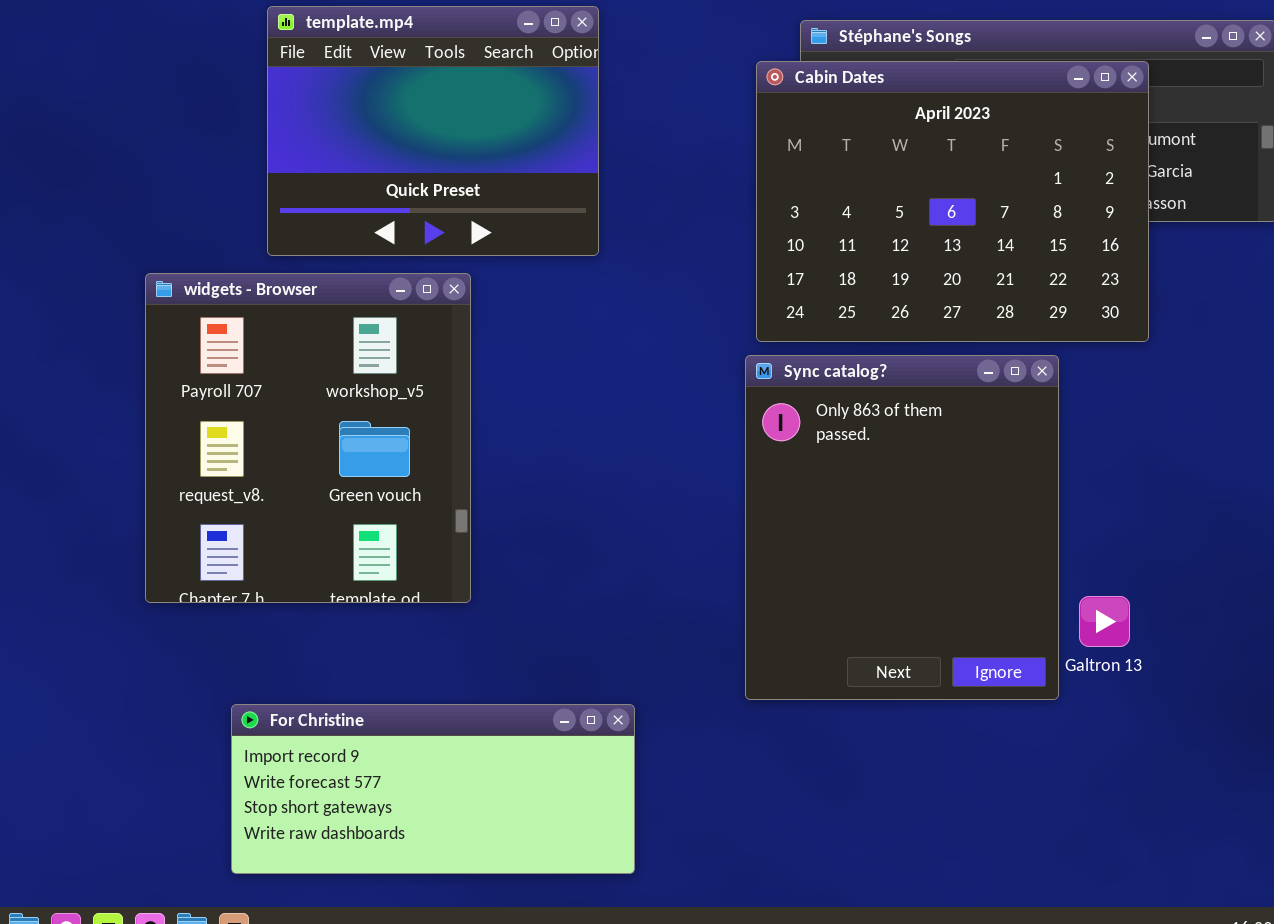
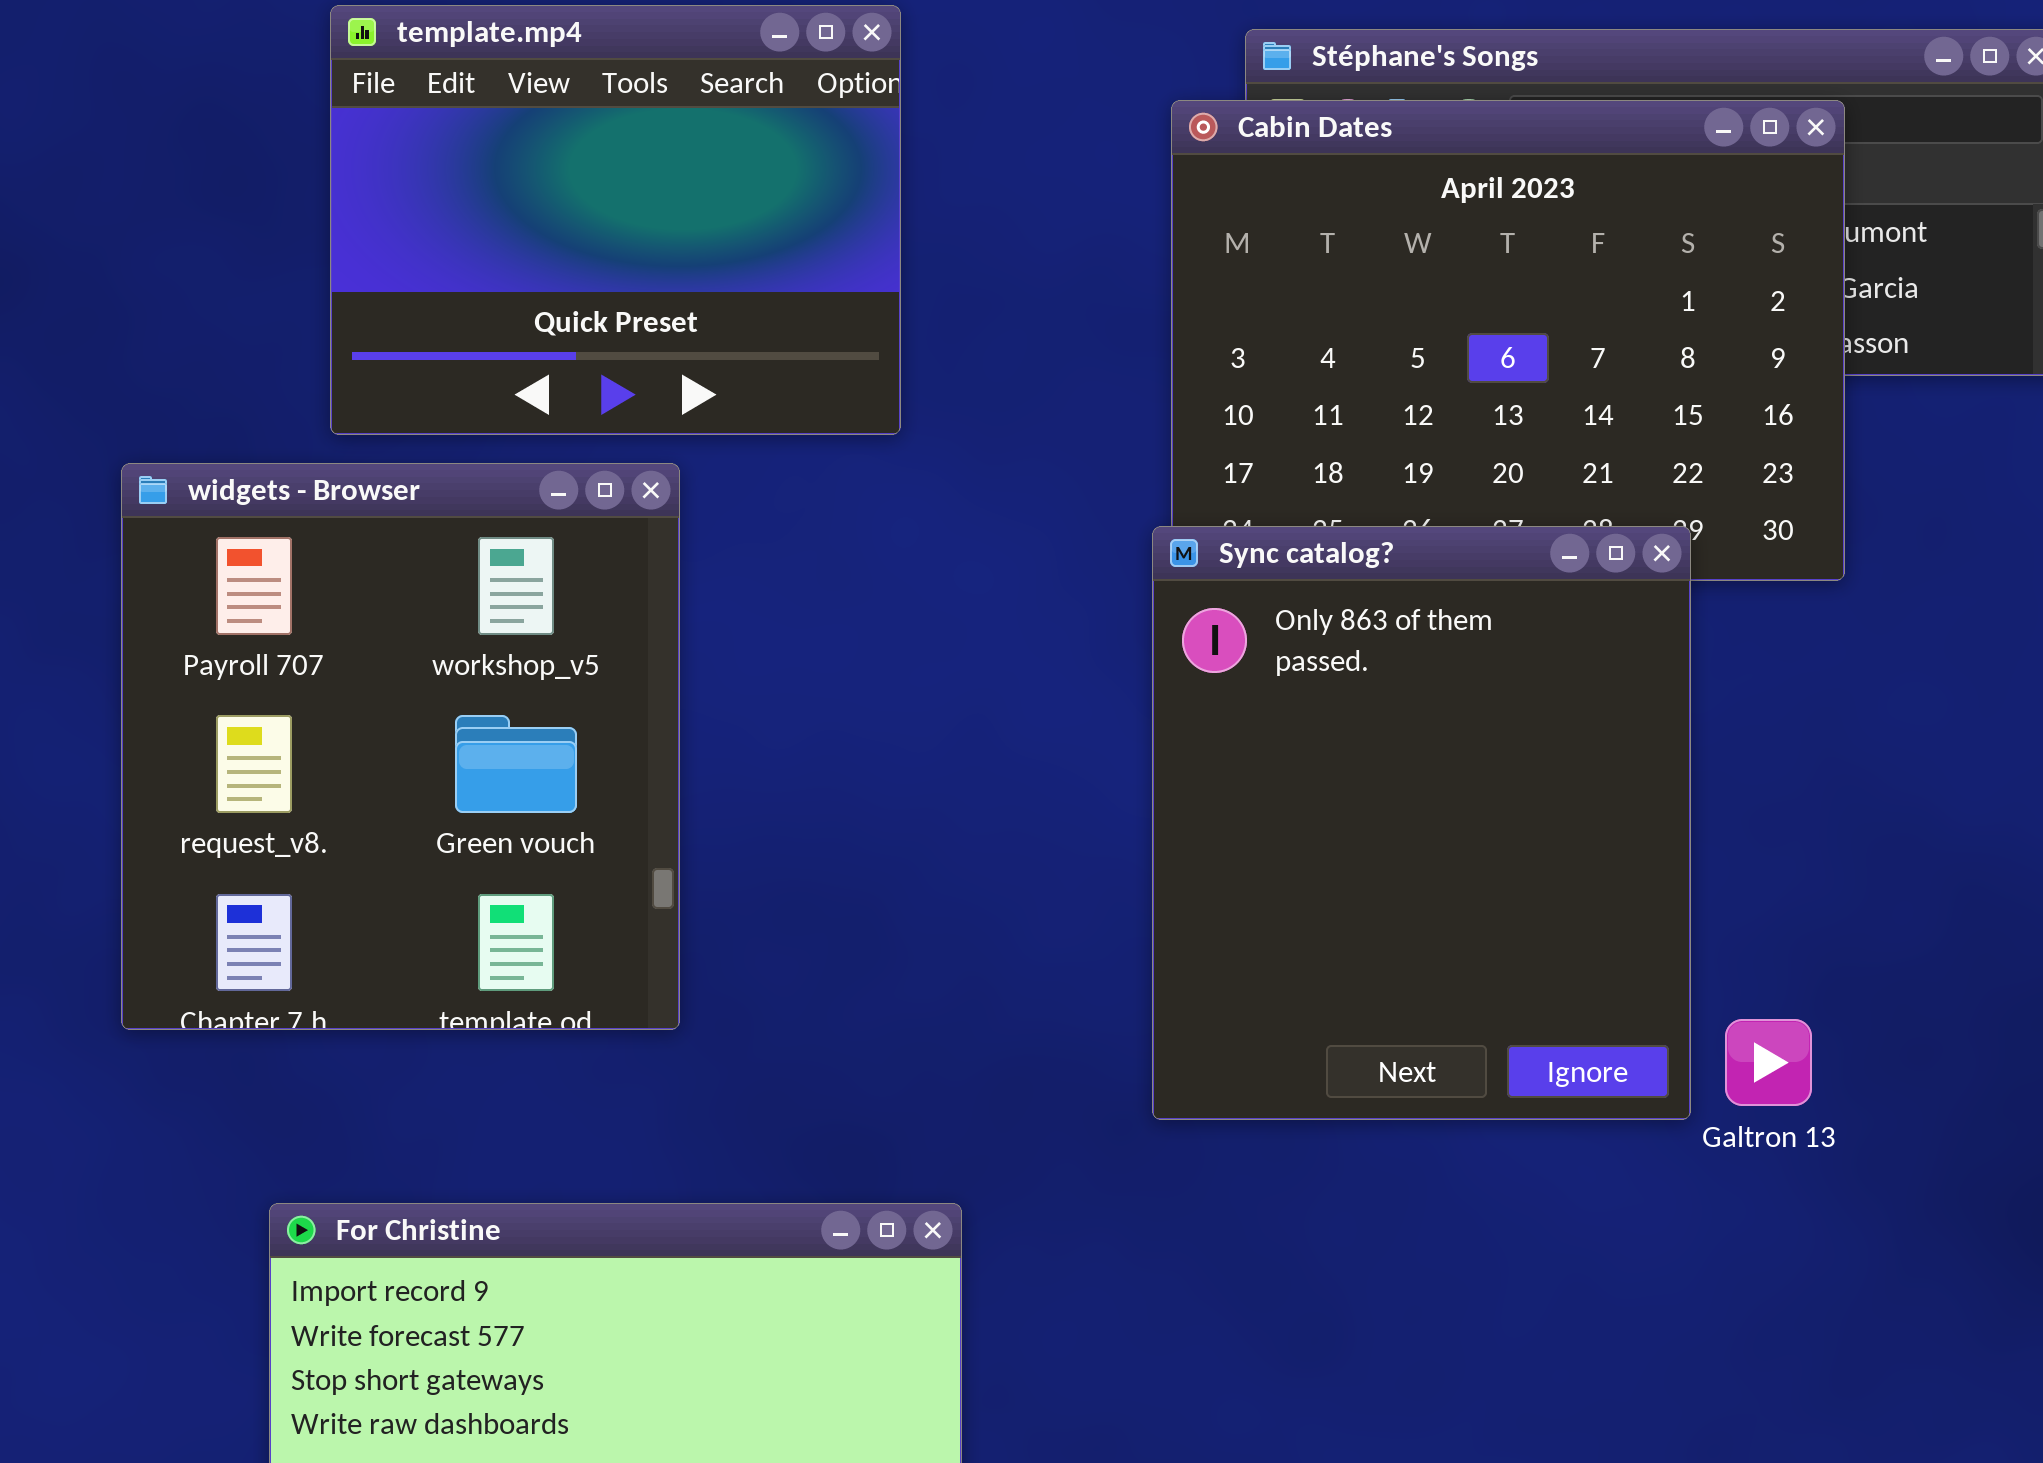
Sync catalog?: [745,355,1059,700] -> [1152,526,1691,1120], moved

